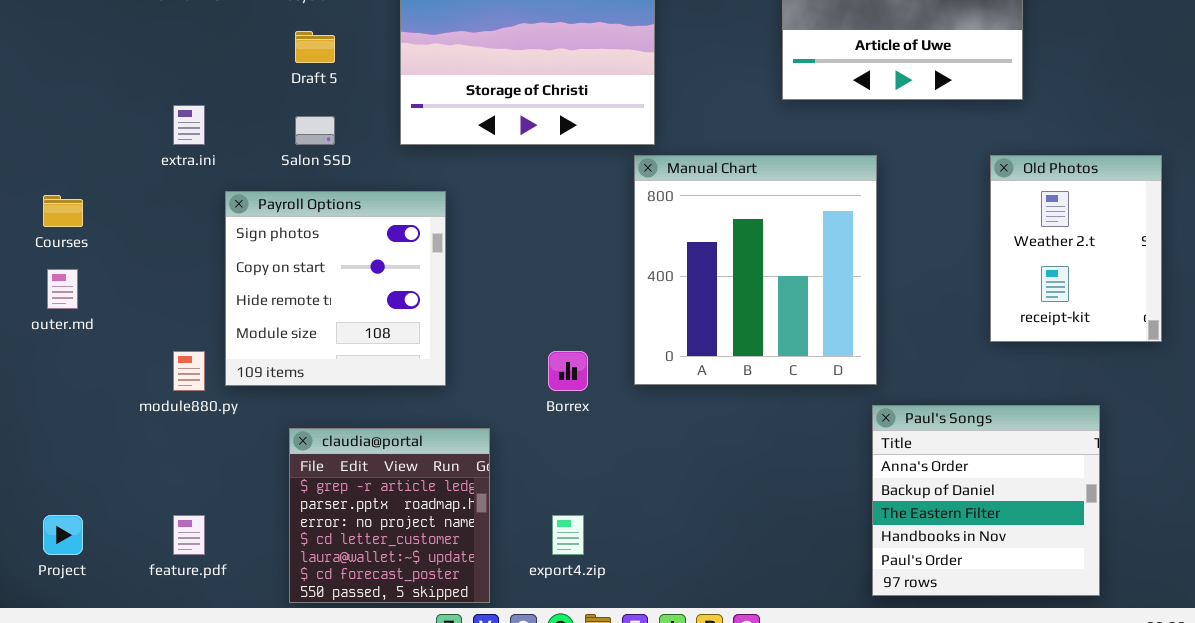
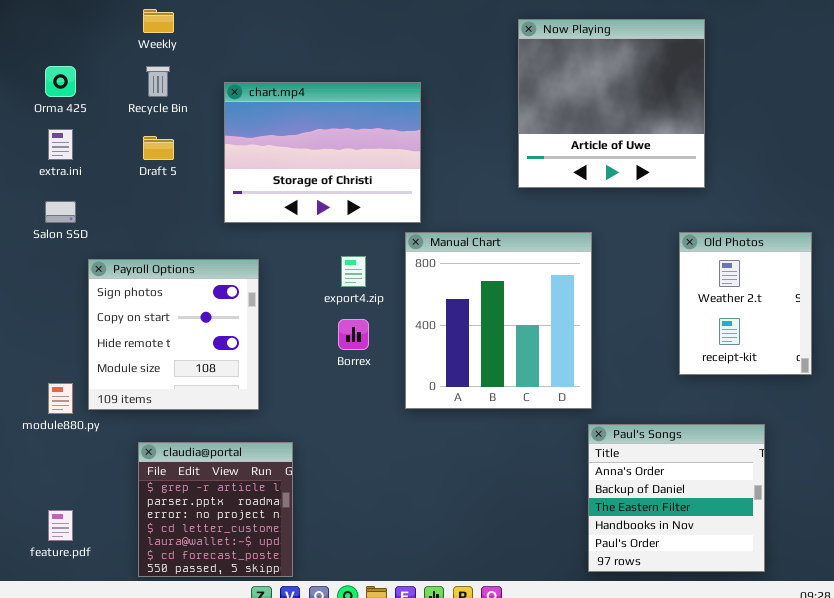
extra.ini: [173,105,205,145] -> [48,129,73,160], moved
Salon SSD: [295,116,335,145] -> [45,201,76,223], moved
Borrex: [548,351,588,391] -> [338,319,369,350], moved
export4.zip: [552,515,584,555] -> [341,256,366,287], moved

